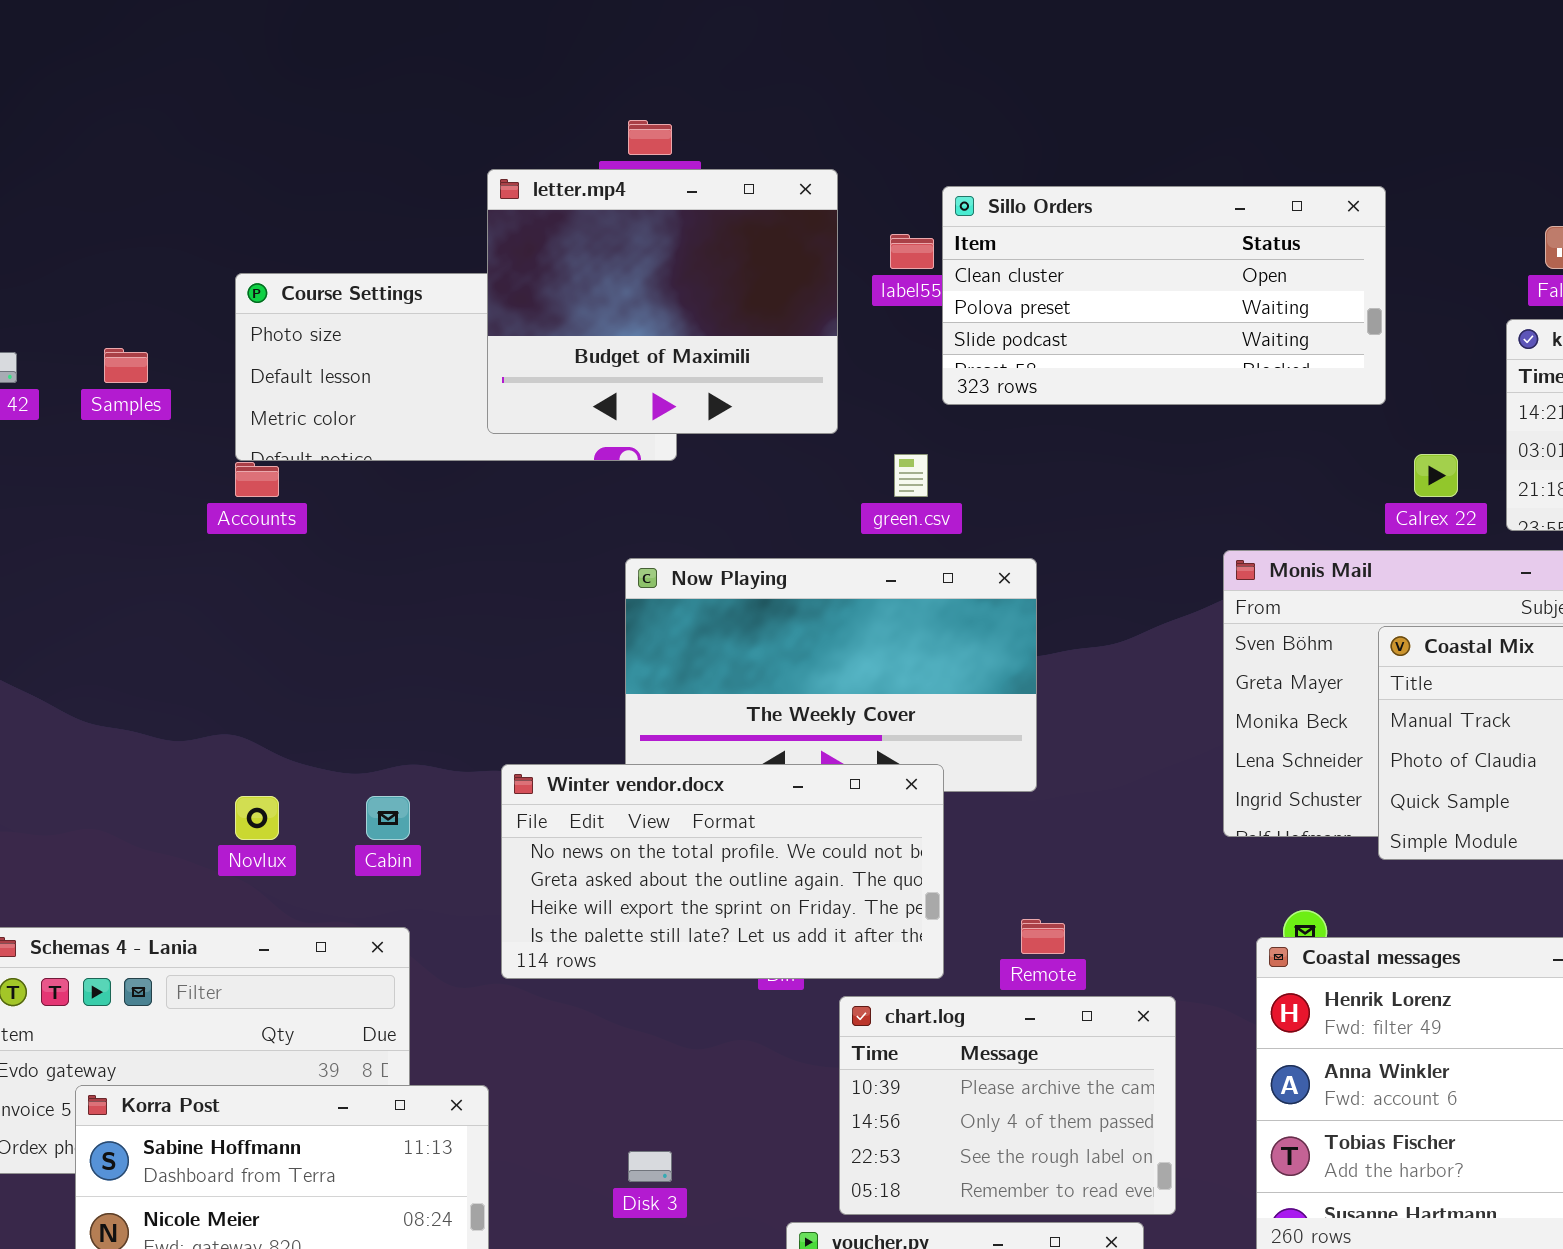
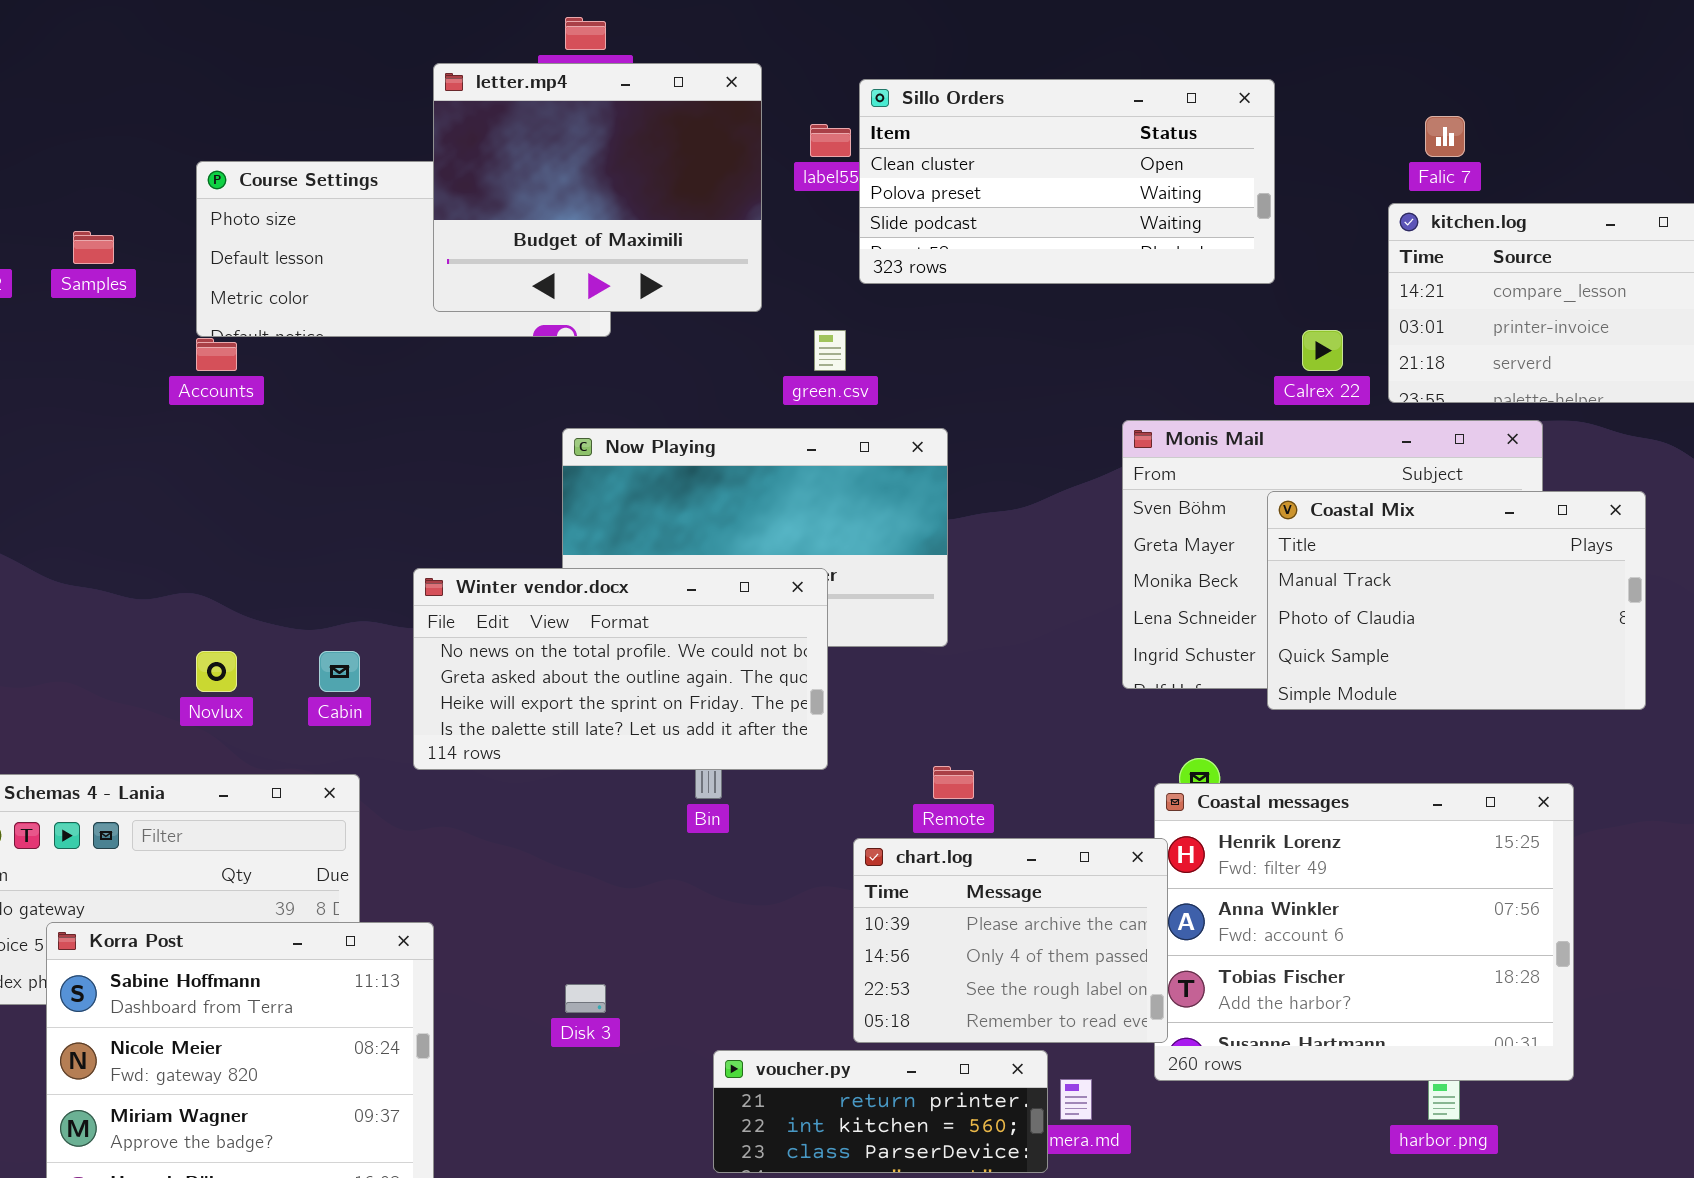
Winter vendor.docx: [501,764,944,979] -> [413,568,828,770], moved
chart.log: [839,996,1176,1215] -> [853,838,1168,1043], moved

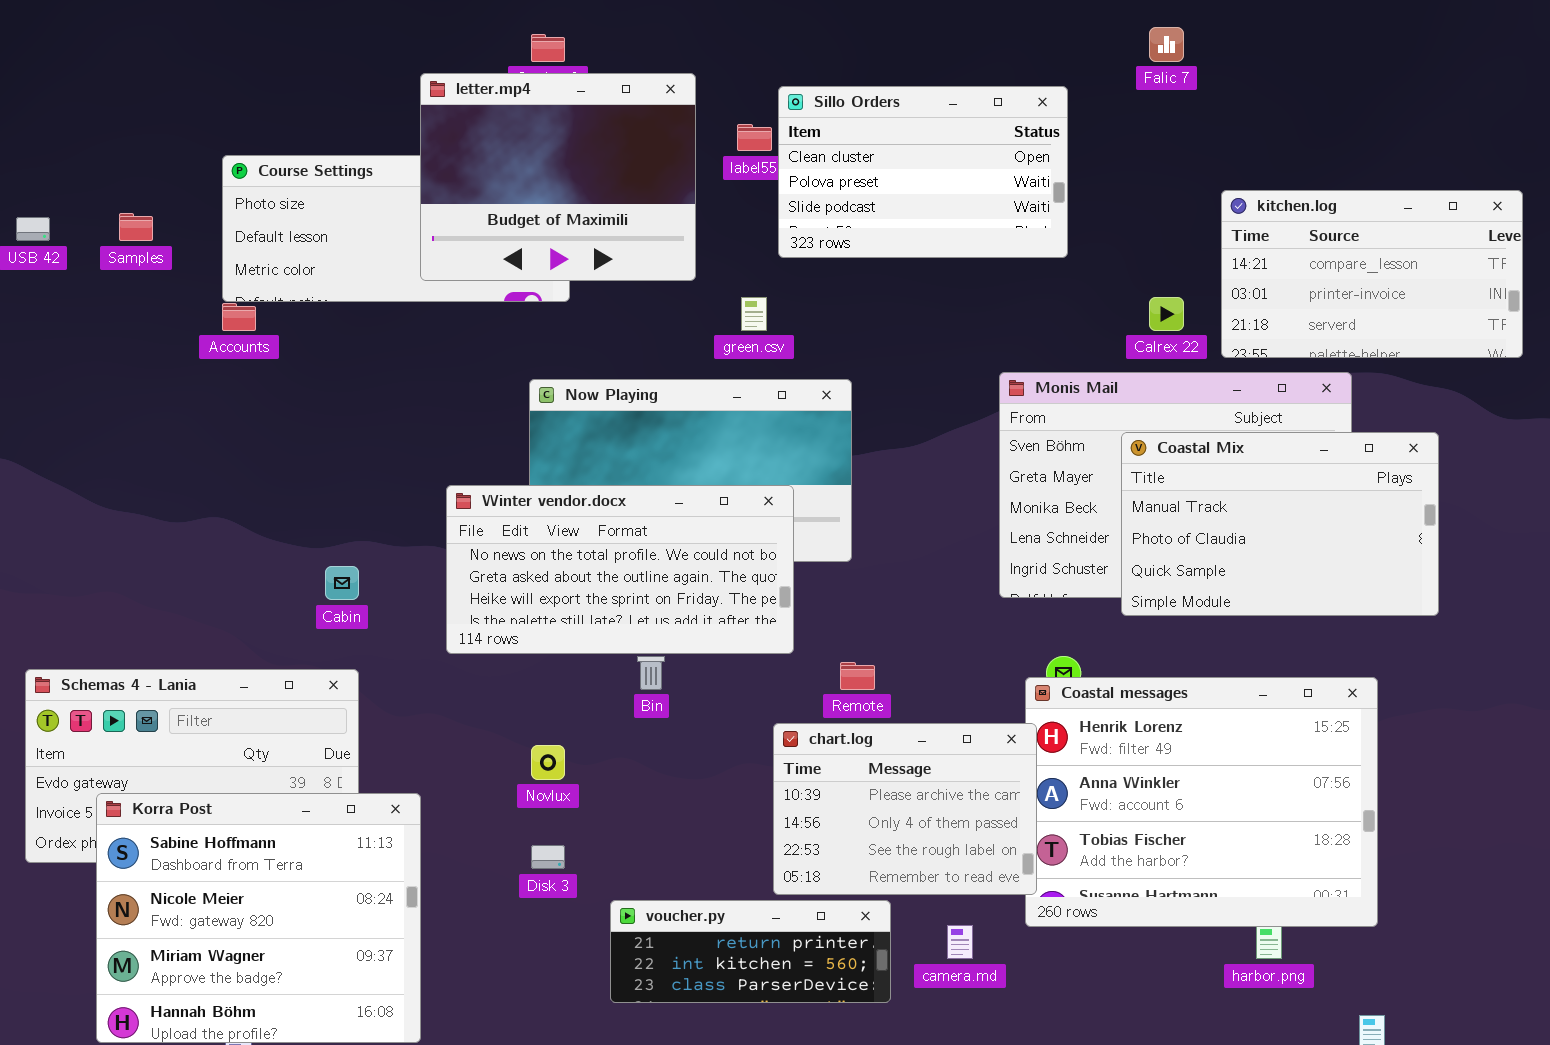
Sillo Orders: [859,79,1275,284] -> [778,86,1068,258], resized
Falic 7: [1425,116,1465,157] -> [1149,27,1184,62], moved
Winter vendor.docx: [413,568,828,770] -> [446,485,794,654], moved
Novlux: [196,651,237,692] -> [531,745,565,780], moved
voucher.py: [713,1050,1048,1173] -> [610,900,891,1003], moved

